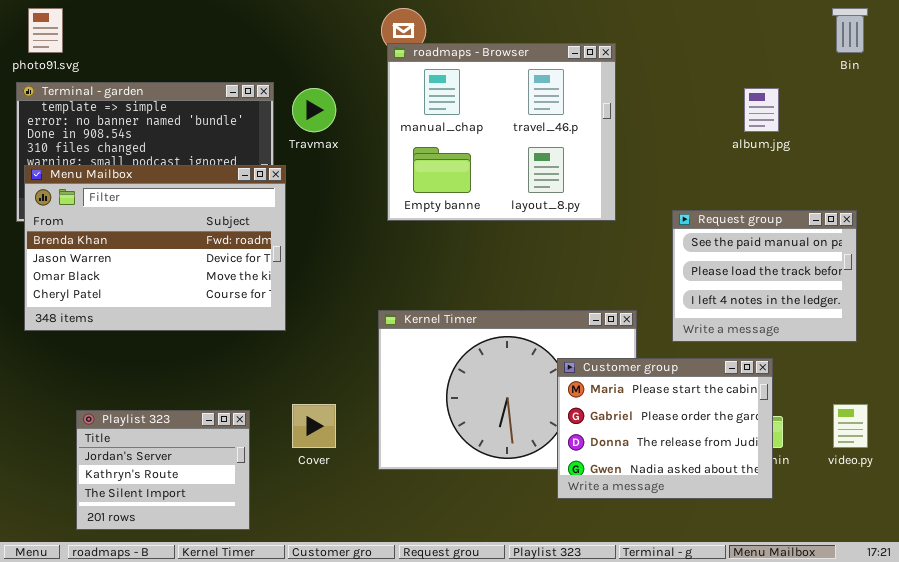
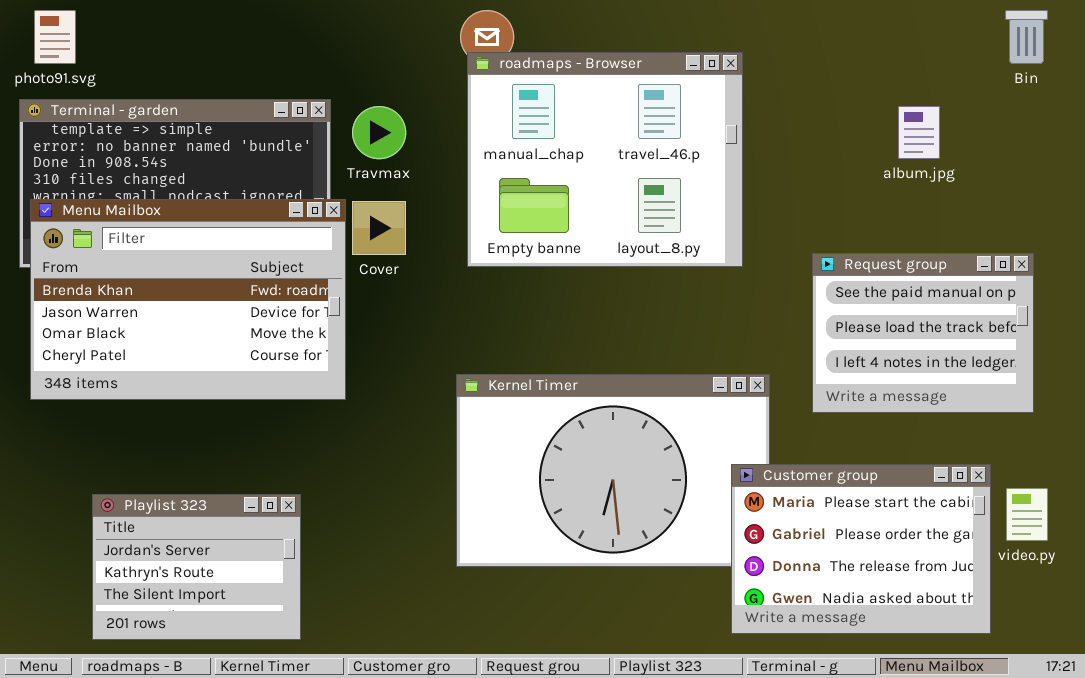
Customer group: [557,358,773,499] -> [731,464,991,634], moved
Cover: [292,404,336,448] -> [352,201,406,255], moved

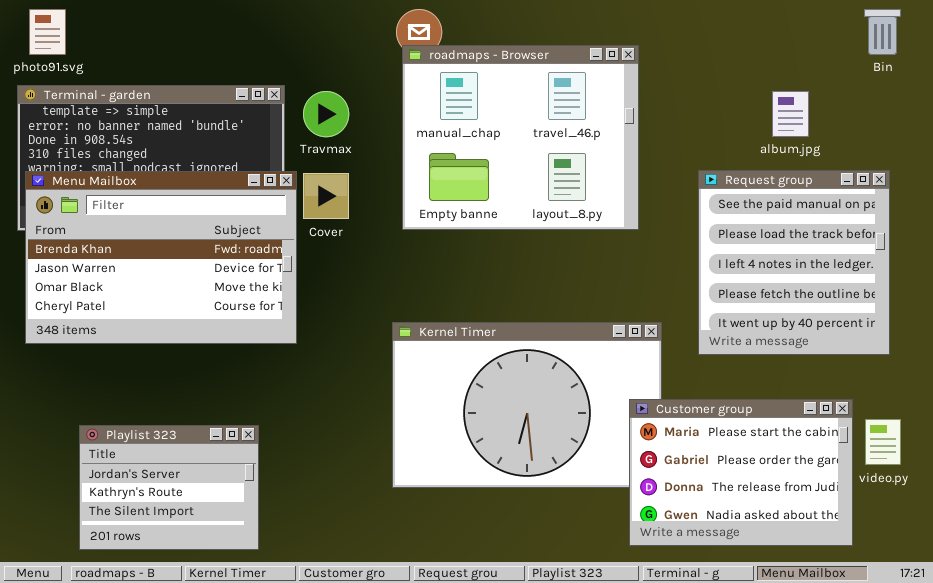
Request group: [812,253,1034,413] -> [698,170,890,355], resized

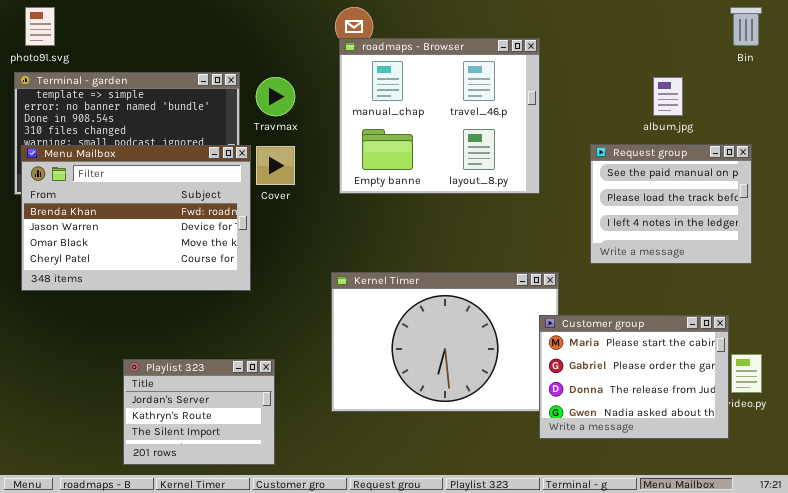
Request group: [698,170,890,355] -> [590,144,752,264], resized
Customer group: [629,399,853,546] -> [539,315,729,439], moved
Playlist 323: [79,425,259,550] -> [123,359,275,465], moved

